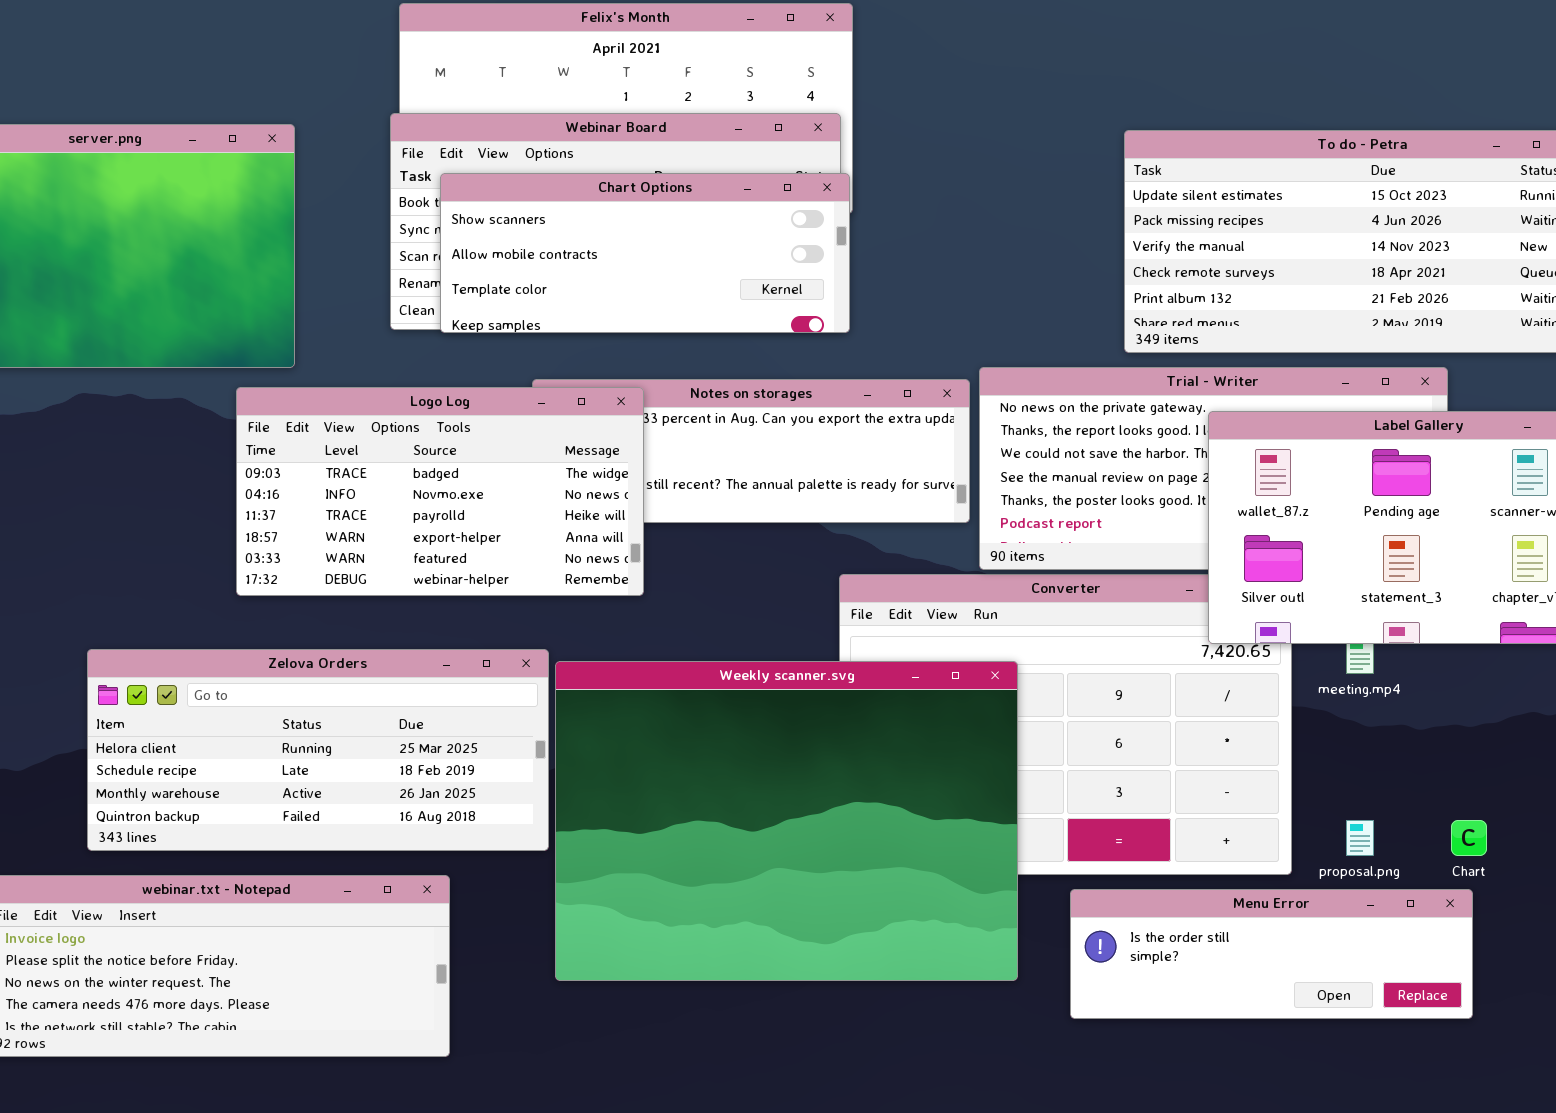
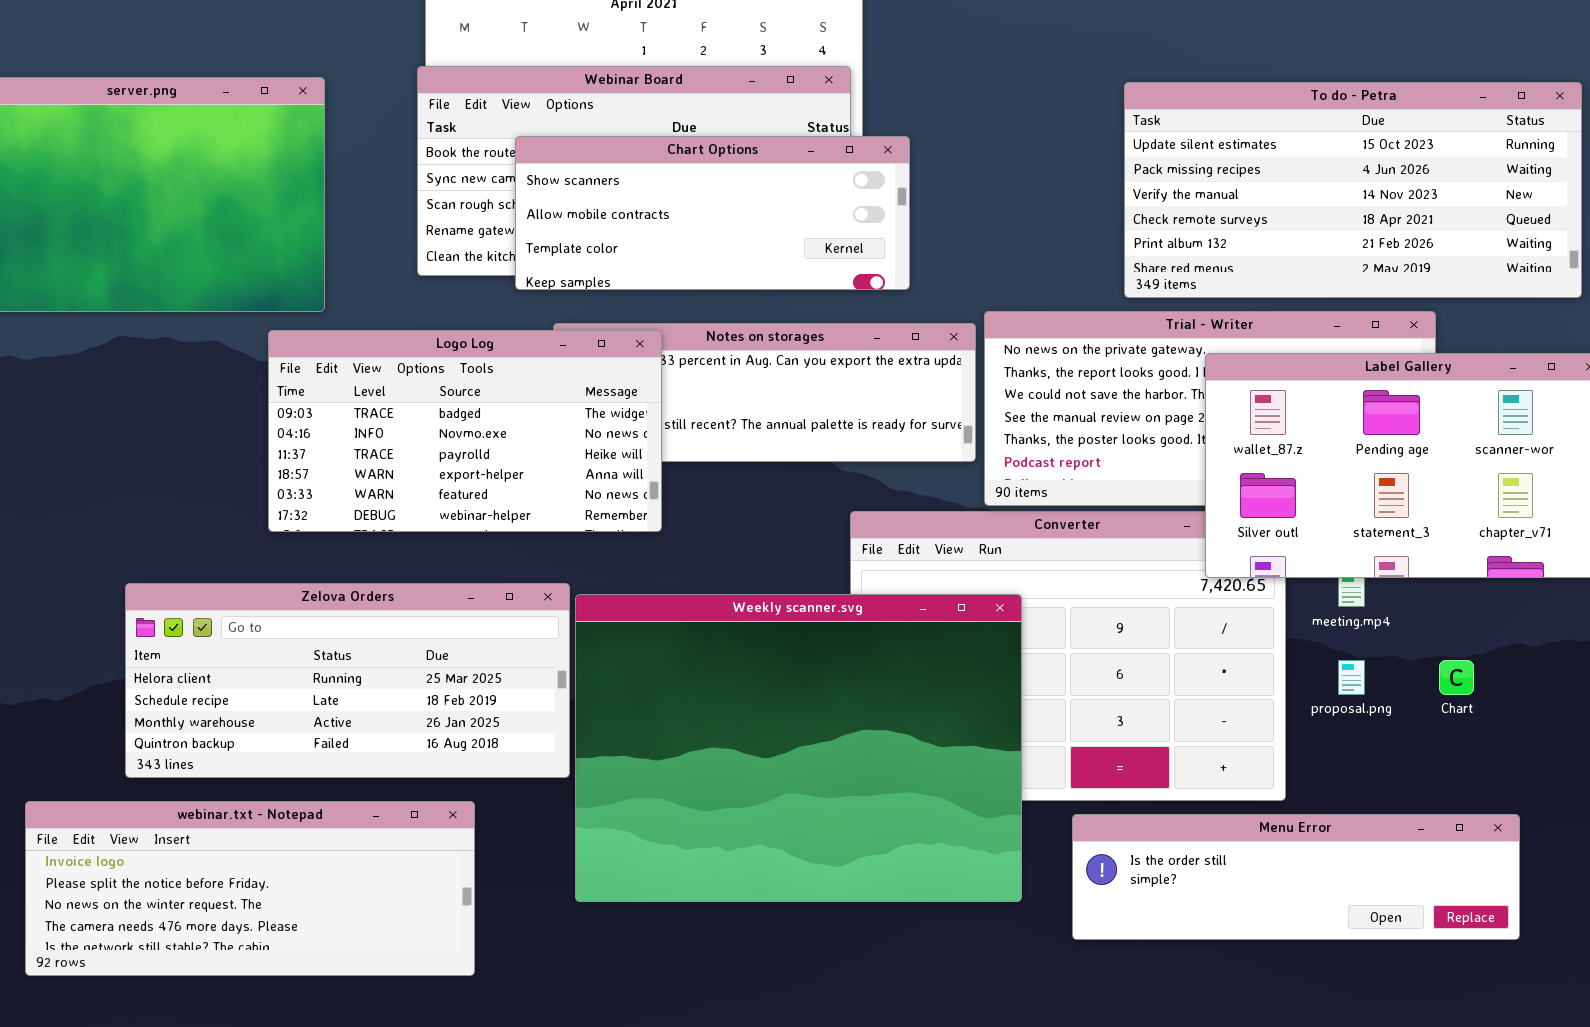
Chart Options: [440,173,850,333] -> [515,136,910,290], moved
proposal.png: [1346,820,1374,856] -> [1338,660,1365,695], moved
Chart: [1451,820,1487,856] -> [1439,660,1474,695], moved
Menu Error: [1070,889,1473,1019] -> [1072,814,1520,940], resized

